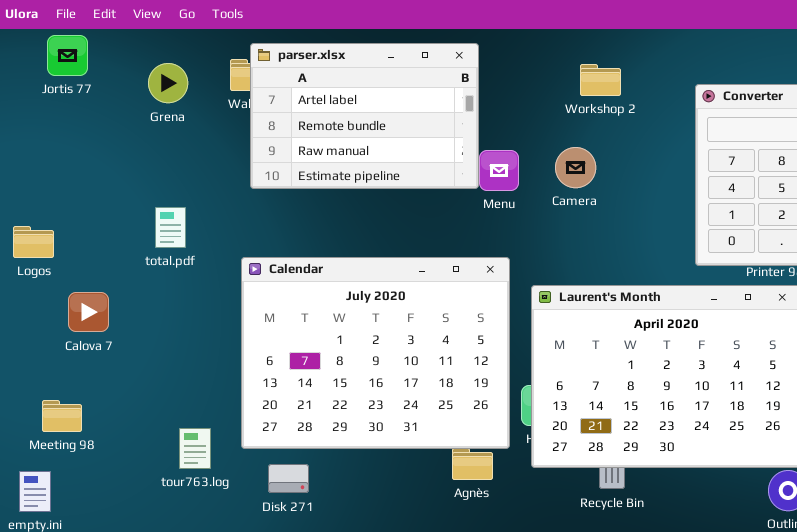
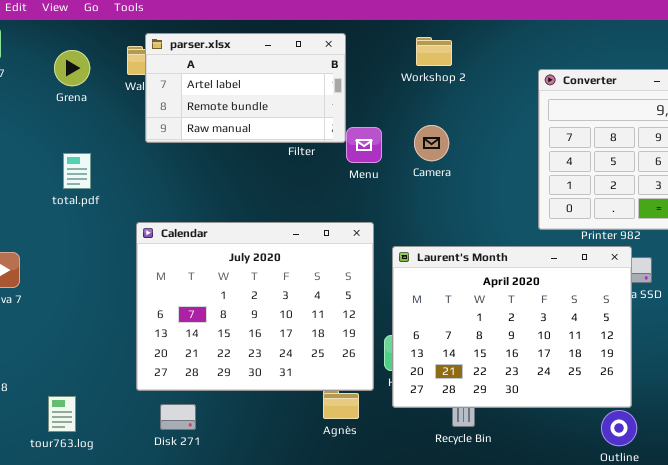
parser.xlsx: [250,43,479,189] -> [145,33,346,143], resized
Workshop 2: [580,64,621,96] -> [416,37,452,66], moved
total.pdf: [155,207,186,248] -> [63,153,91,189], moved
tour763.log: [179,428,211,469] -> [48,396,76,432], moved

